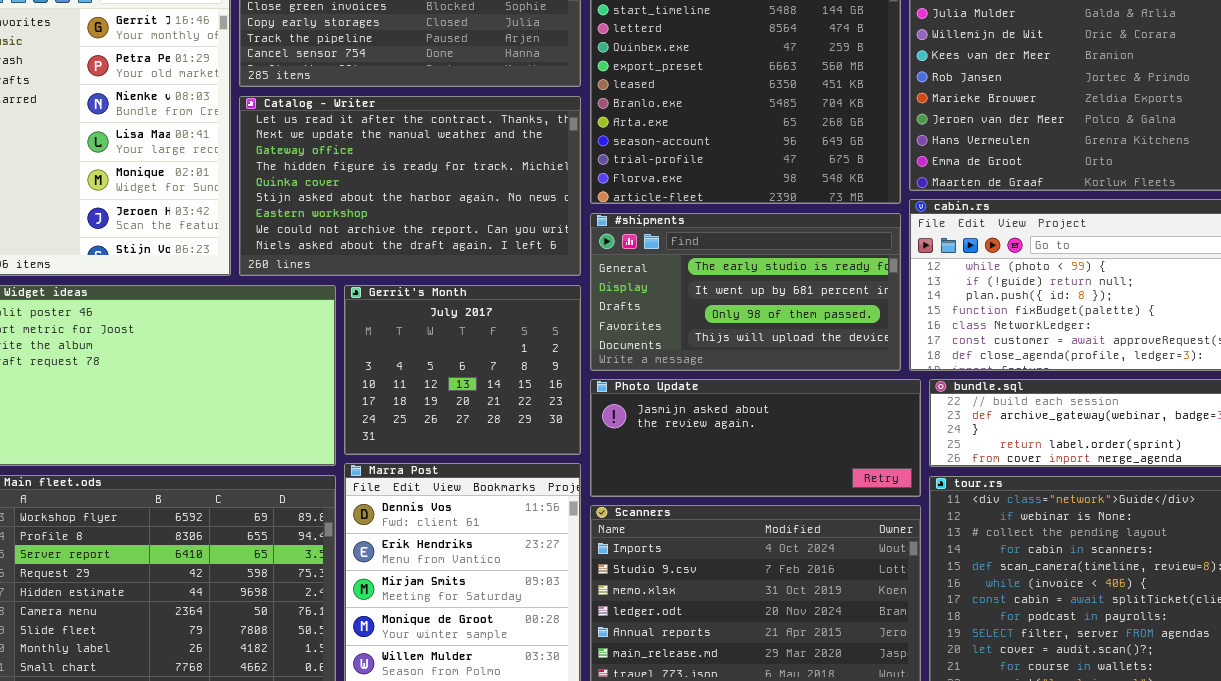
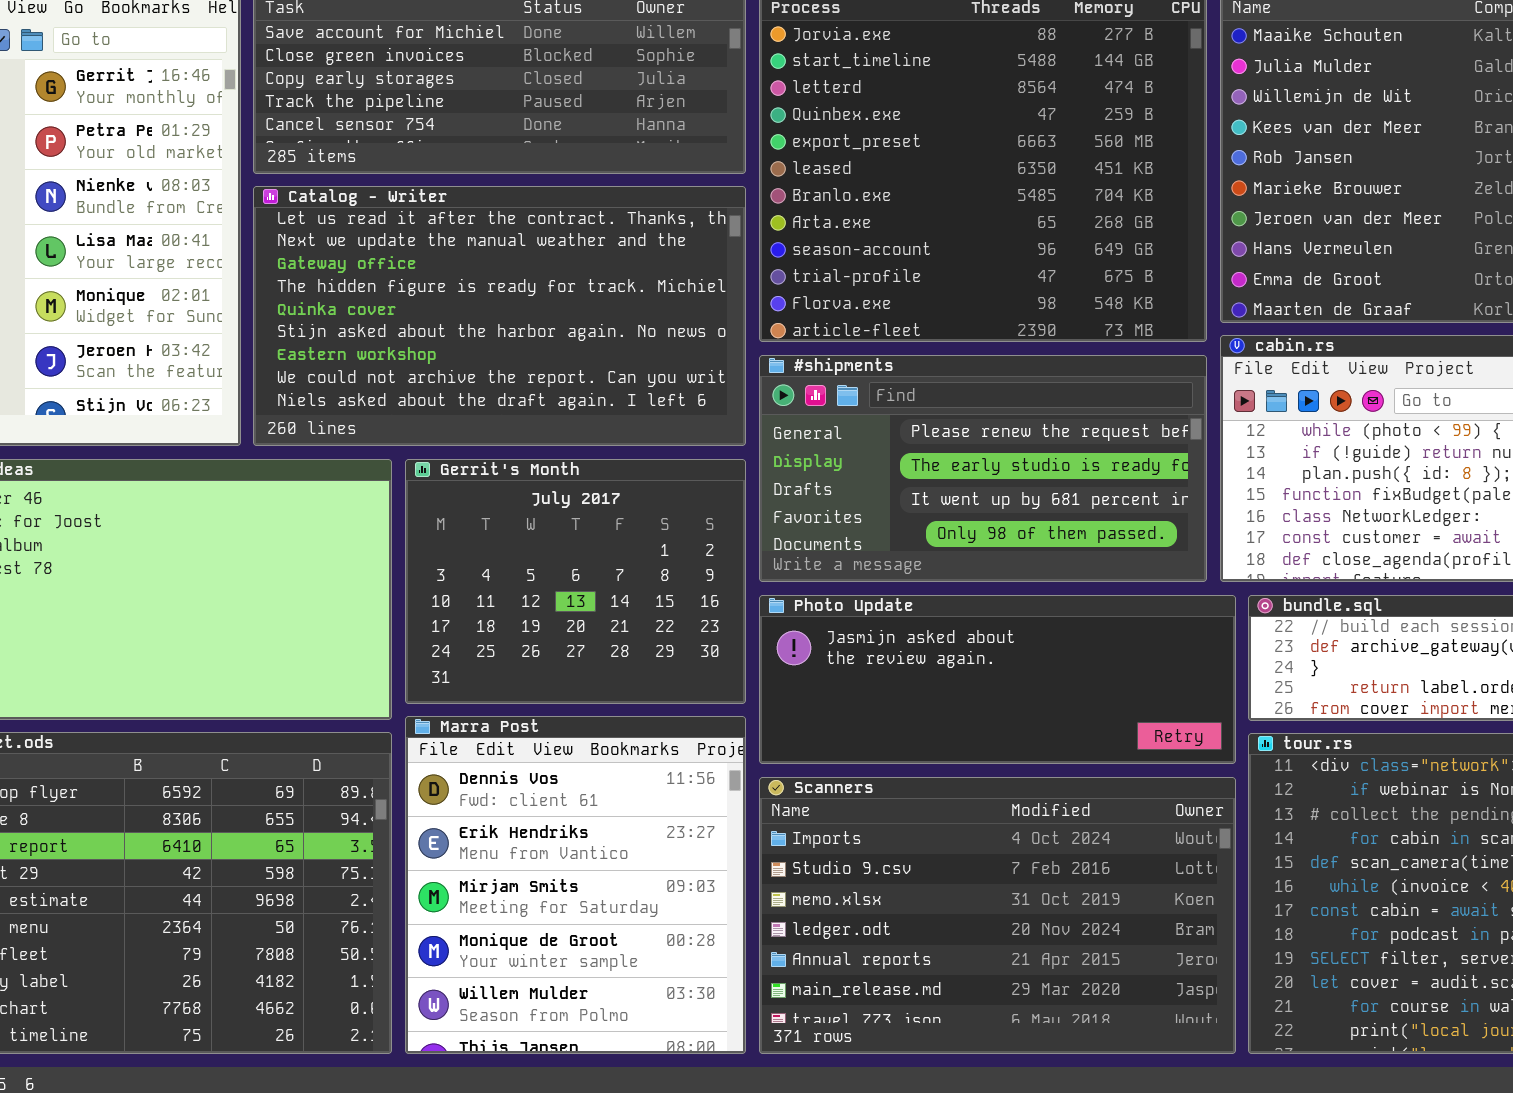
#shipments: [590,213,901,371] -> [759,355,1207,582], scrolled up 1 row

